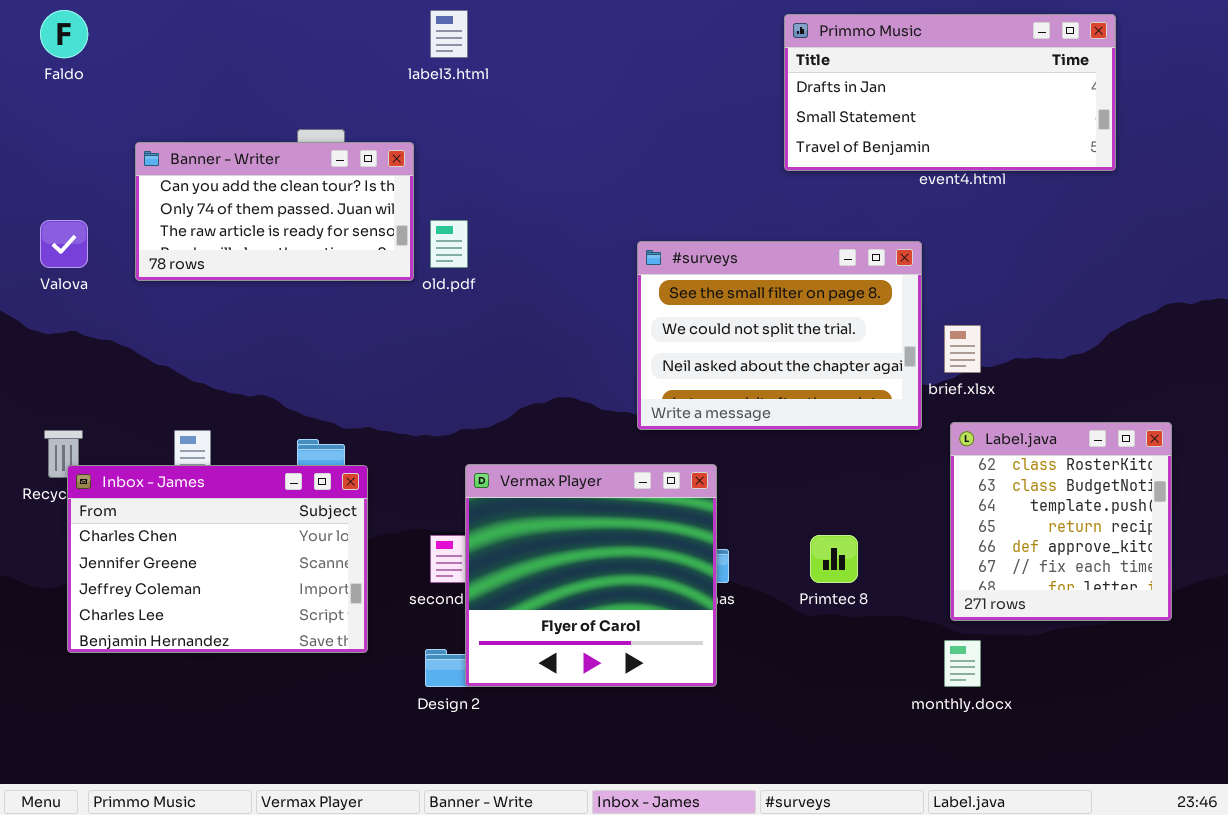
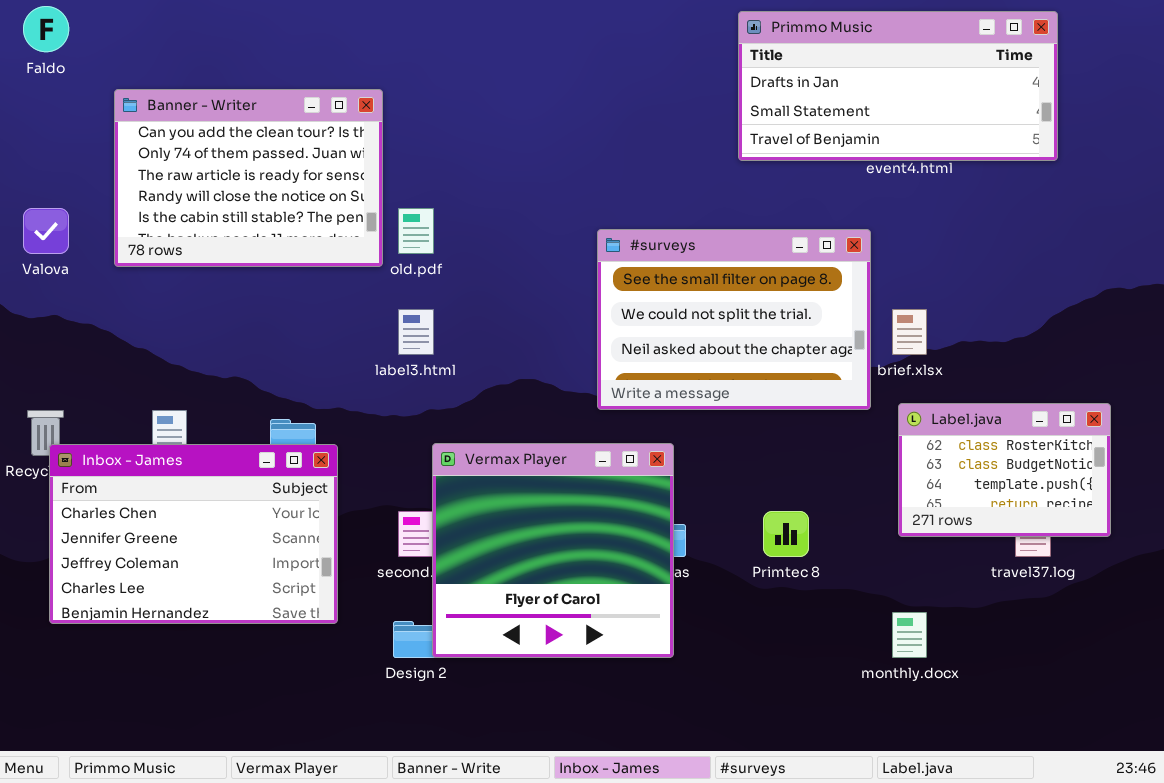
label3.html: [430,10,468,58] -> [398,309,434,355], moved
Banner - Writer: [135,142,414,281] -> [114,89,383,267], resized
Label.java: [950,422,1172,621] -> [898,403,1111,537], resized

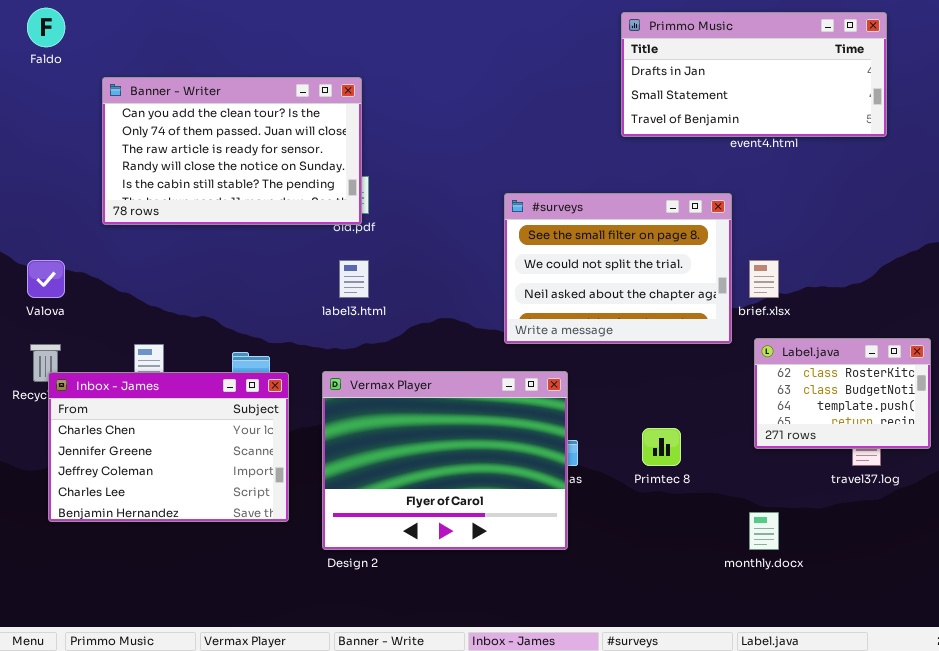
Banner - Writer: [114,89,383,267] -> [102,77,362,225], resized
Valova: [23,208,69,254] -> [27,260,65,298], moved
Vermax Player: [432,443,674,658] -> [322,371,568,550], resized

